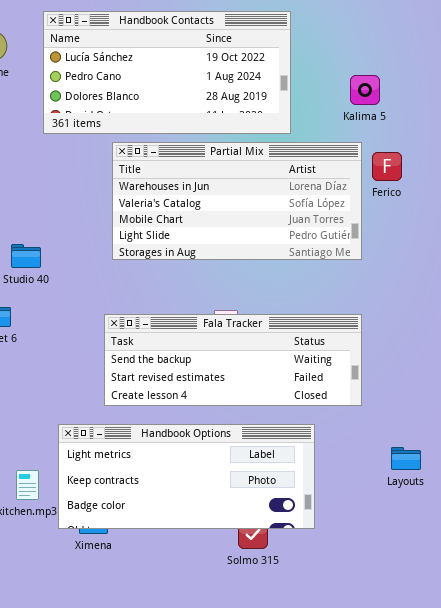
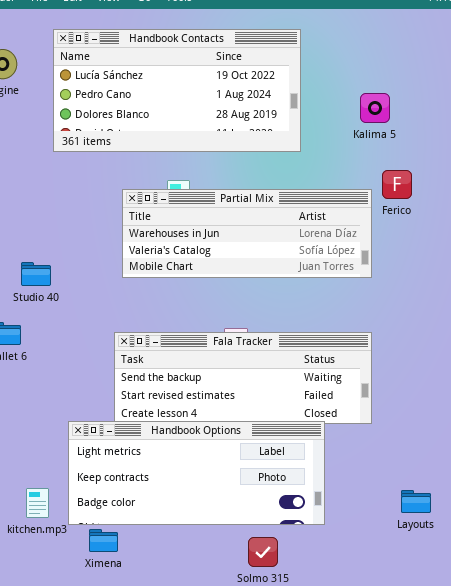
Partial Mix: [112,142,362,260] -> [122,189,372,278], resized
Handbook Options: [58,424,315,529] -> [68,421,325,525], moved
Layouts: [391,447,421,470] -> [401,490,431,513], moved

